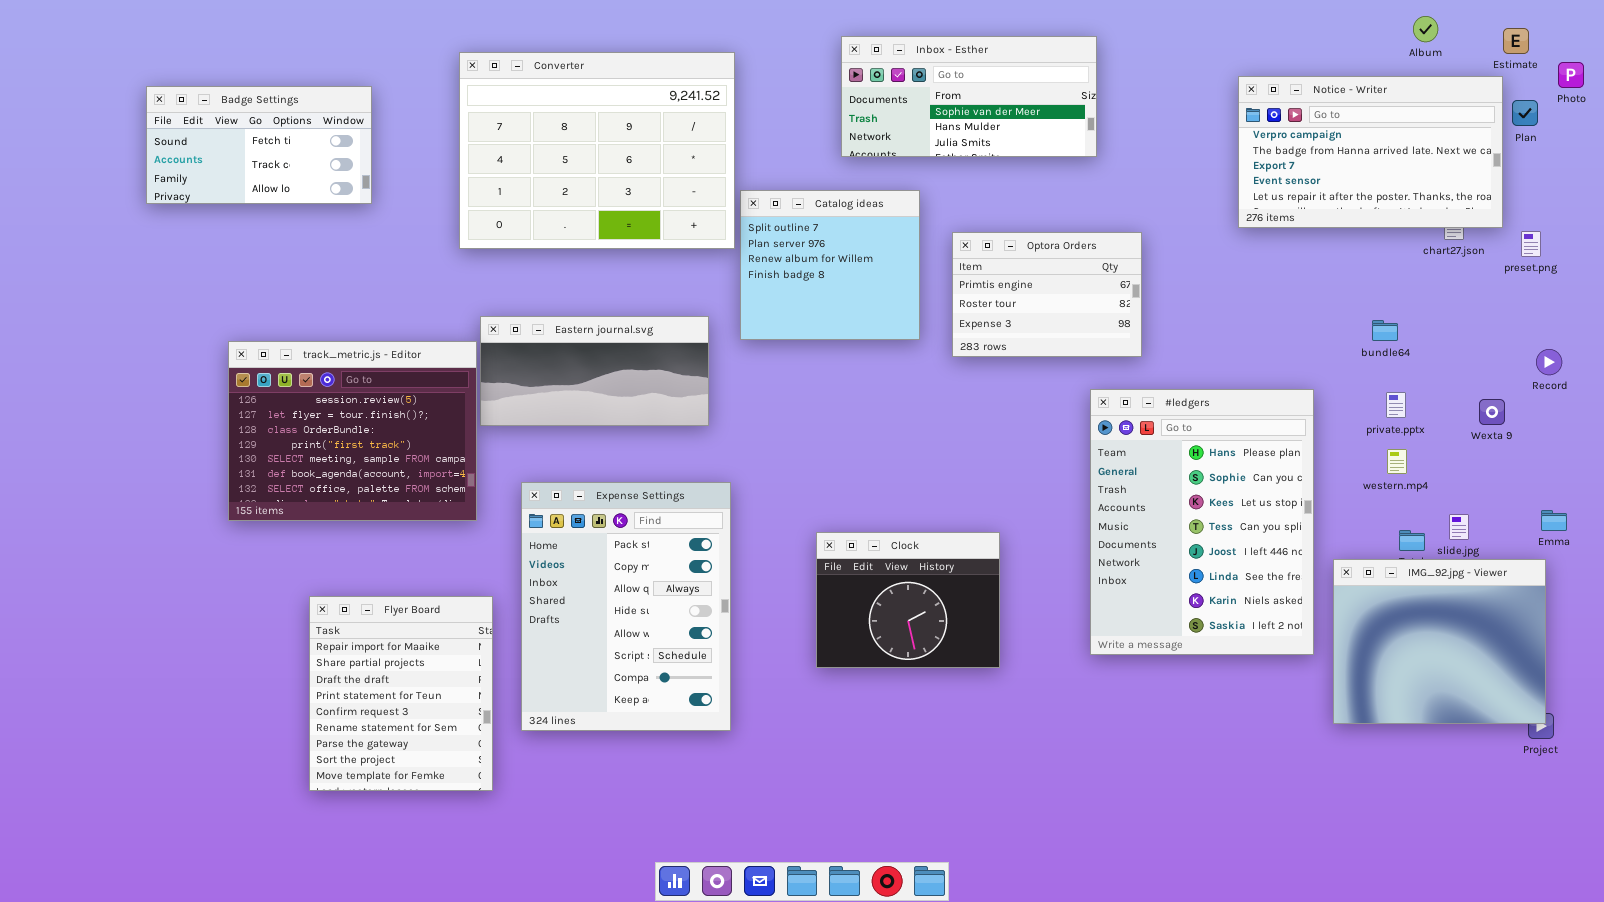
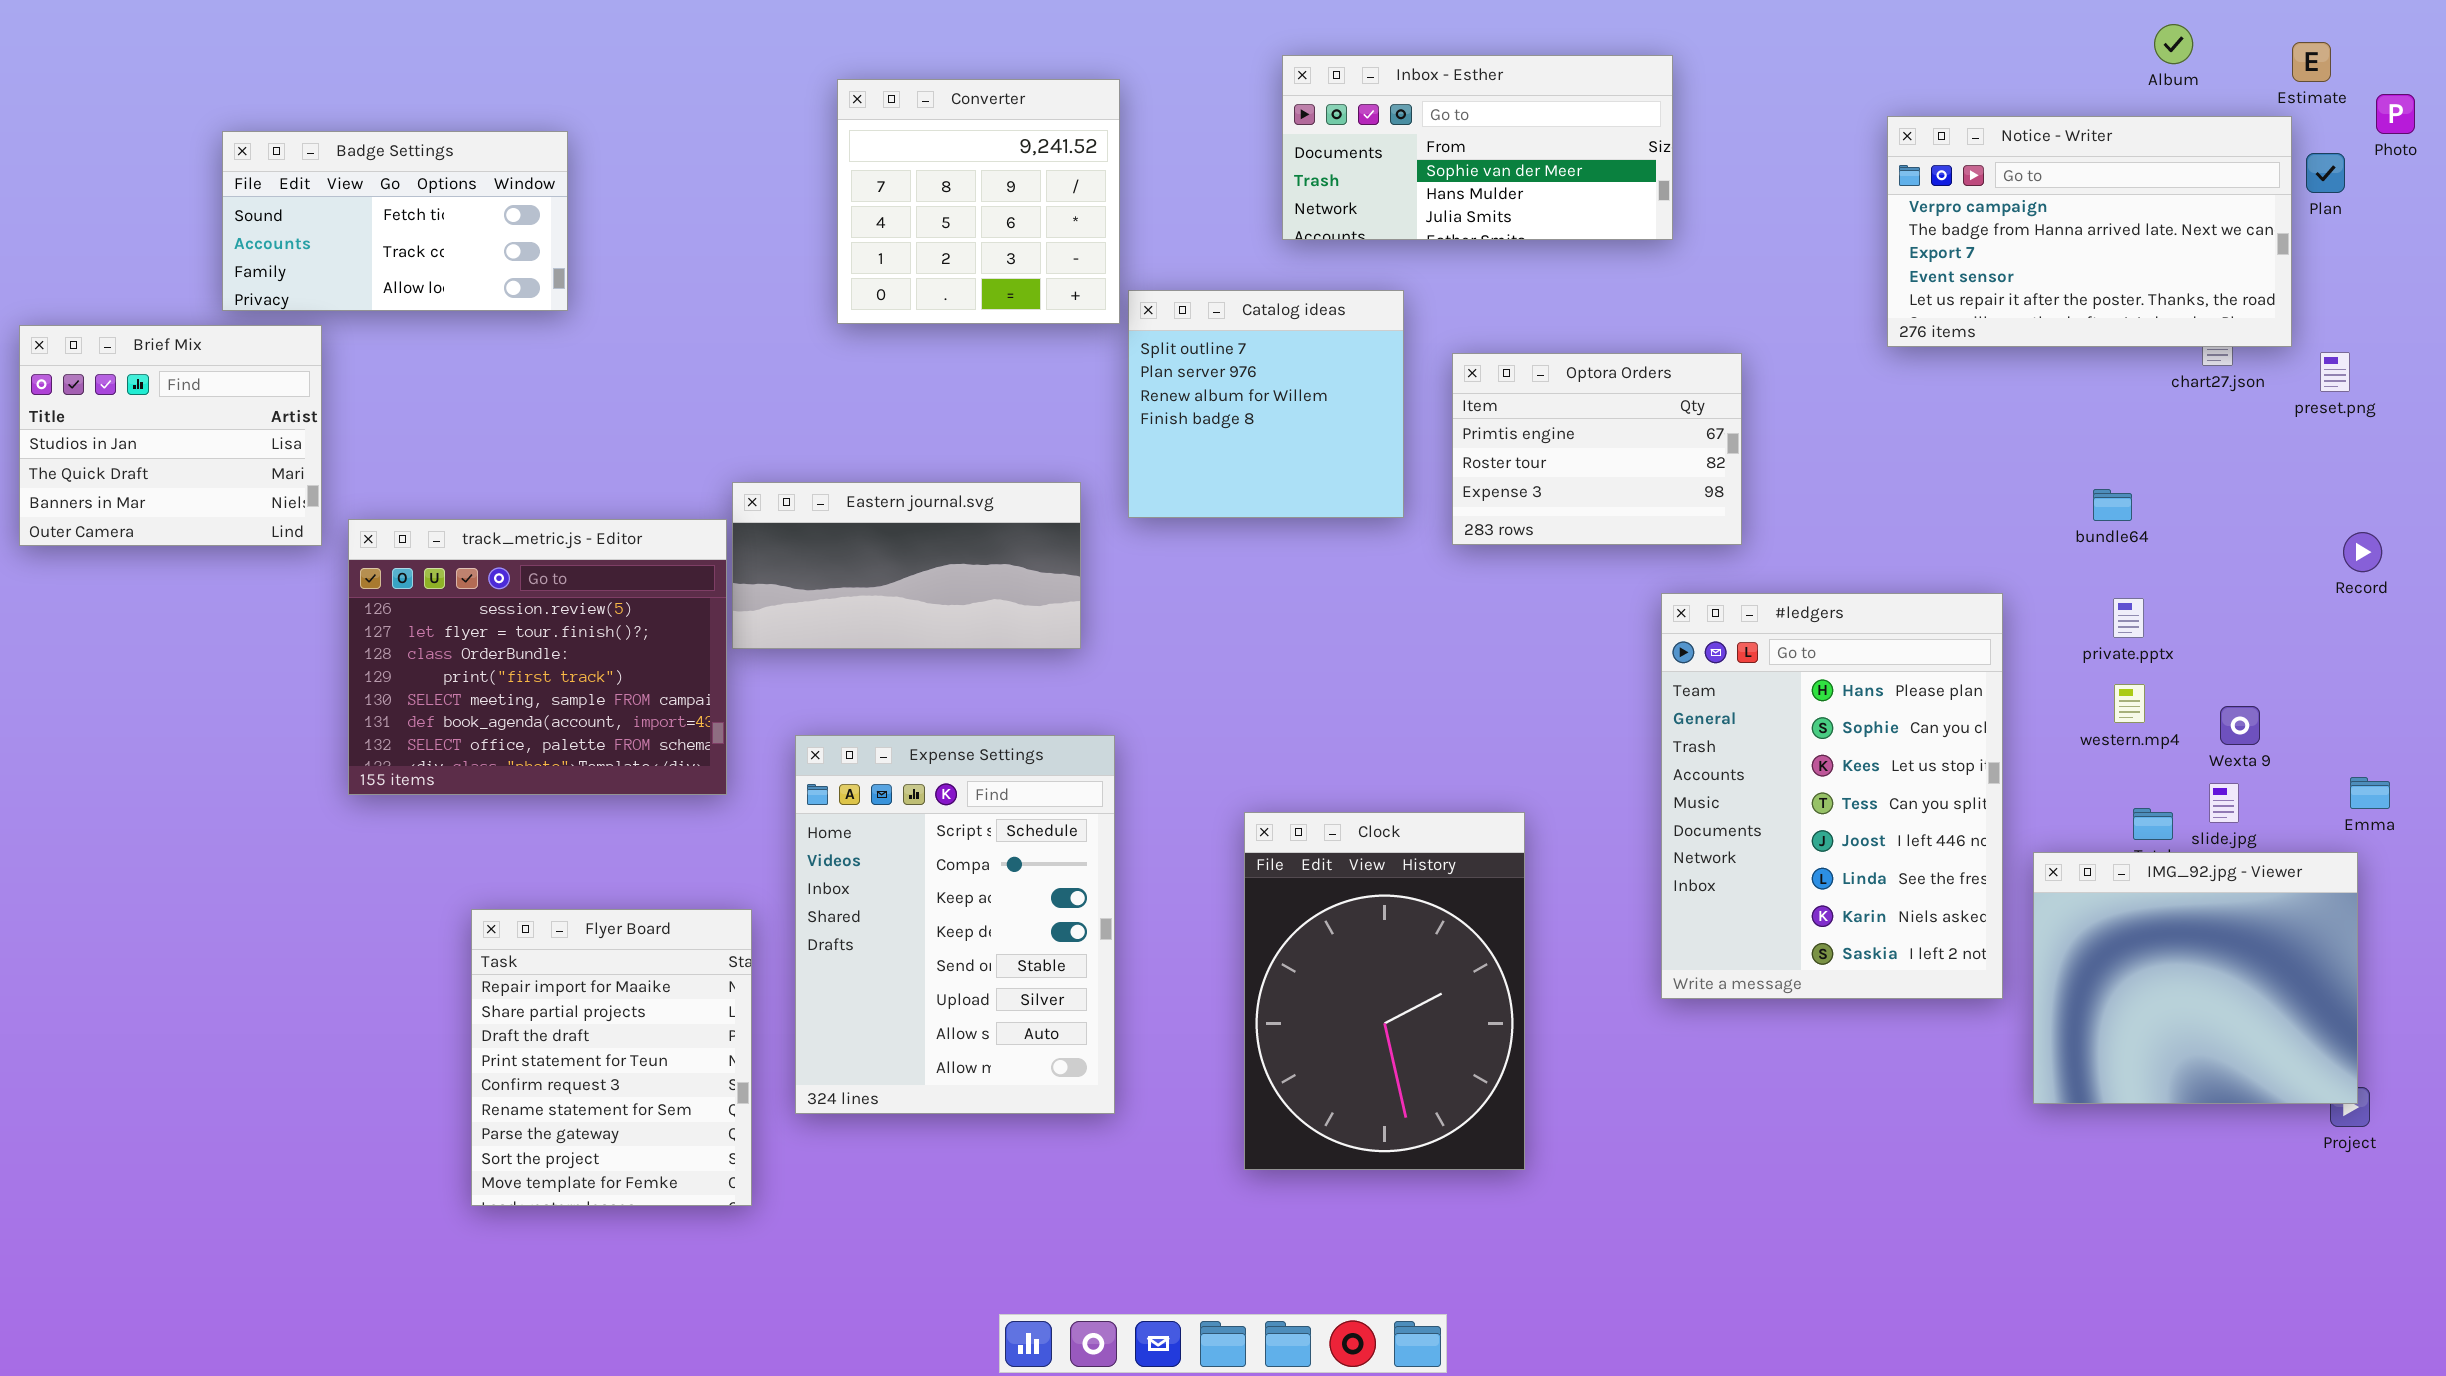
Converter: [459,52,735,249] -> [837,79,1120,324], resized
Brief Mix: none -> [19,325,322,546], opened
Wexta 9: [1479,399,1505,425] -> [2220,706,2260,745], moved
Expense Settings: [521,482,731,731] -> [795,735,1115,1114], scrolled down 5 rows
Clock: [816,532,1000,668] -> [1244,812,1525,1170], resized

